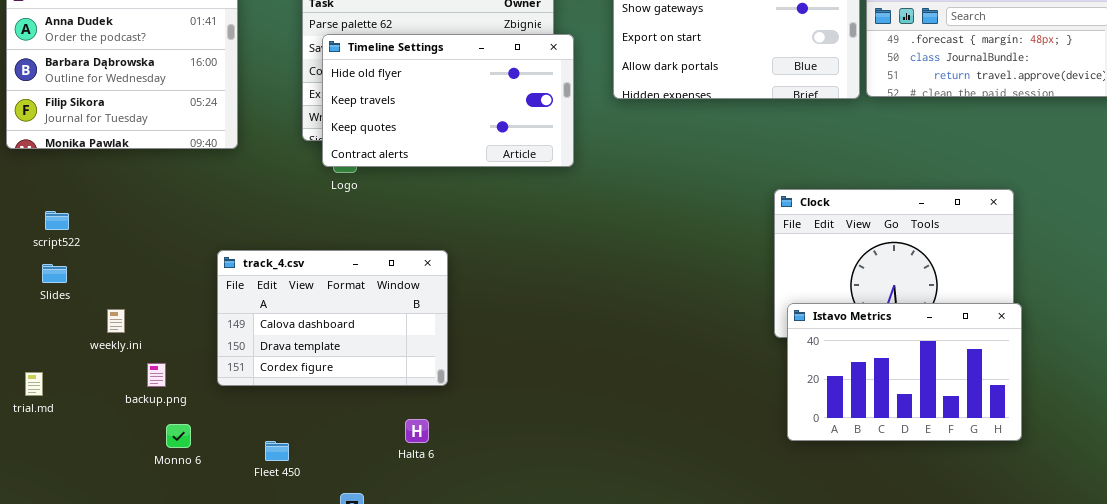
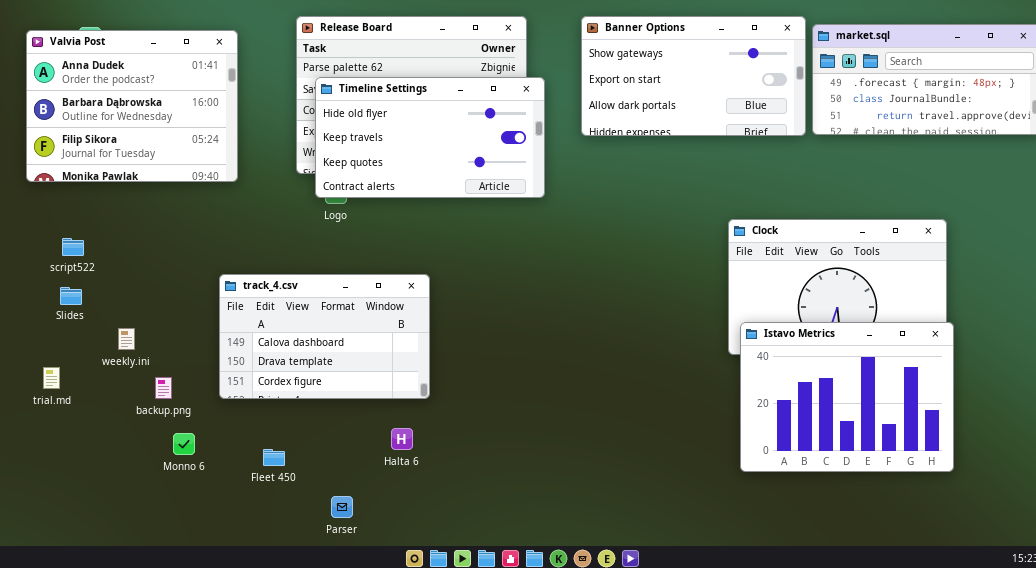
Istavo Metrics: [787,303,1022,441] -> [740,322,954,472], resized
trial.md: [25,372,43,396] -> [43,367,60,389], moved

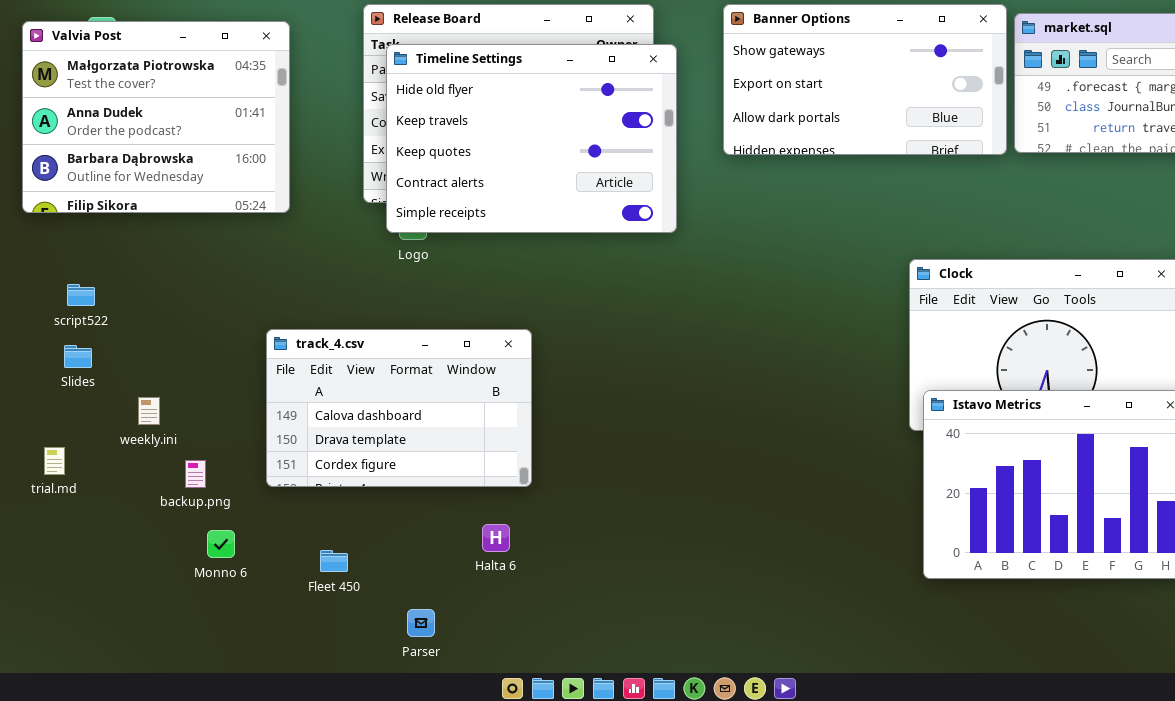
Valvia Post: [26,30,238,182] -> [22,21,290,213], scrolled up 1 row
Timeline Settings: [315,77,545,198] -> [386,44,677,233], resized

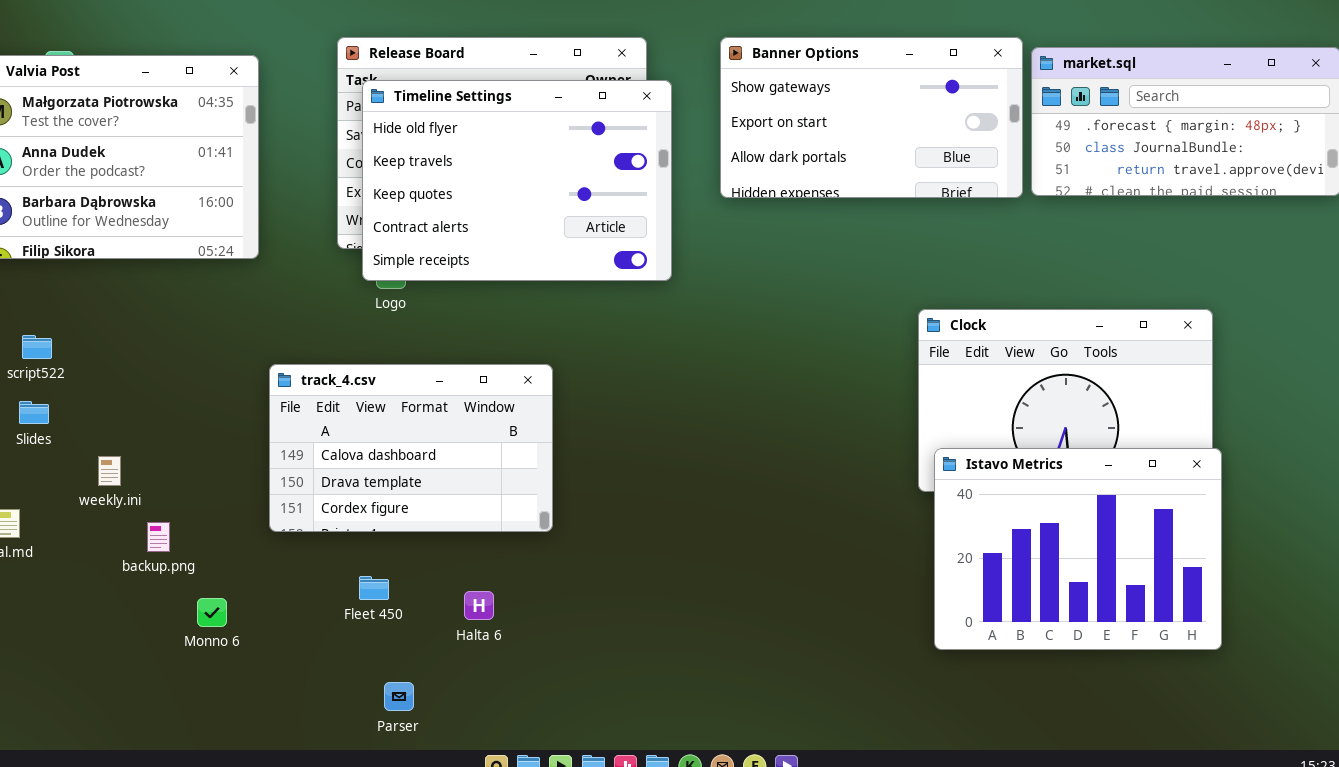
track_4.csv: [266,329,532,487] -> [269,364,553,532], moved
Monno 6: [207,530,235,558] -> [197,598,227,627], moved
Fleet 450: [320,550,348,572] -> [359,576,389,600], moved

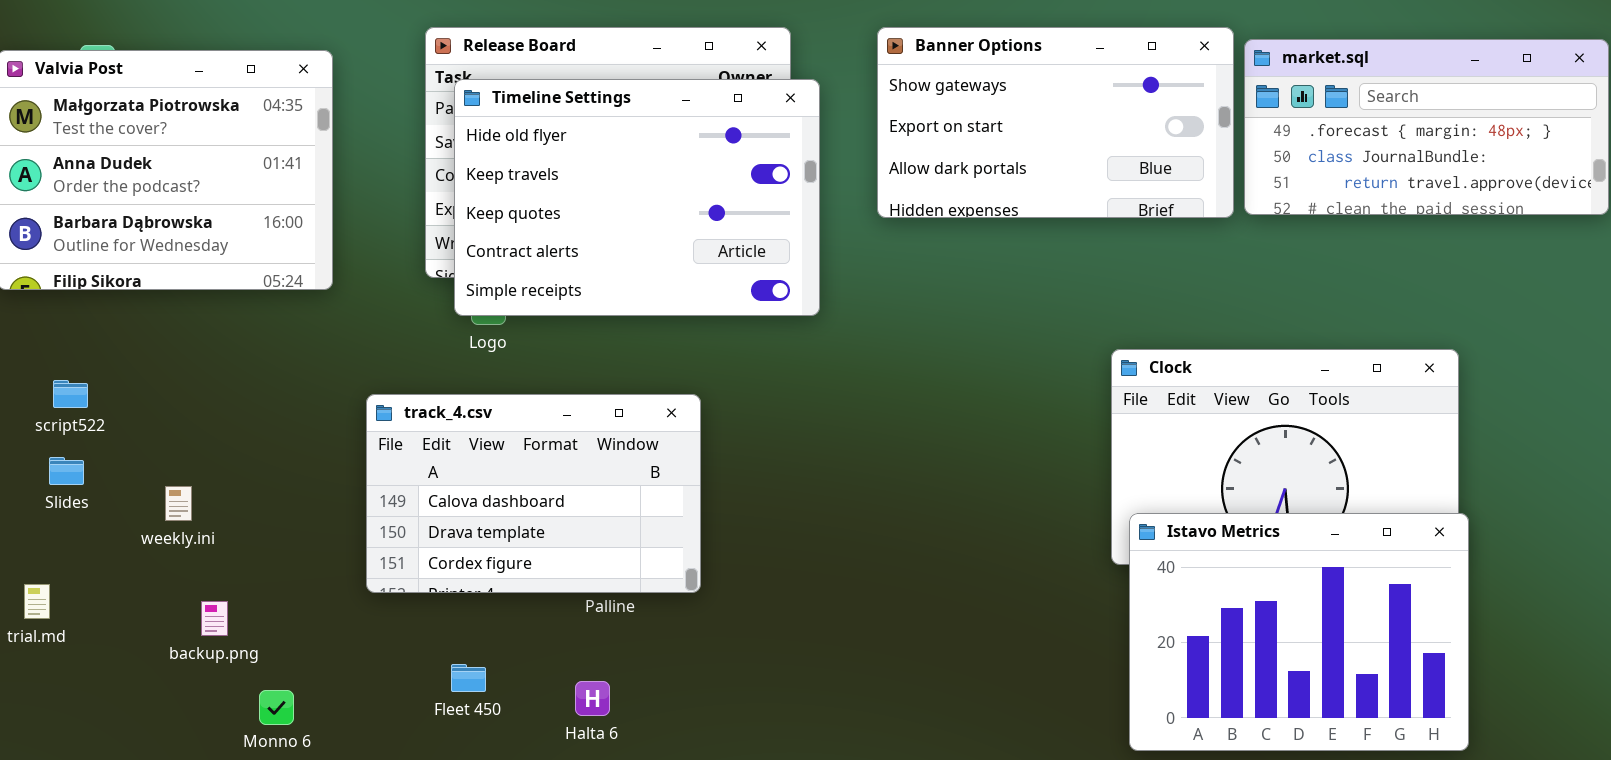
track_4.csv: [269,364,553,532] -> [366,394,701,593], moved
weekly.ini: [98,456,121,486] -> [165,486,192,521], moved

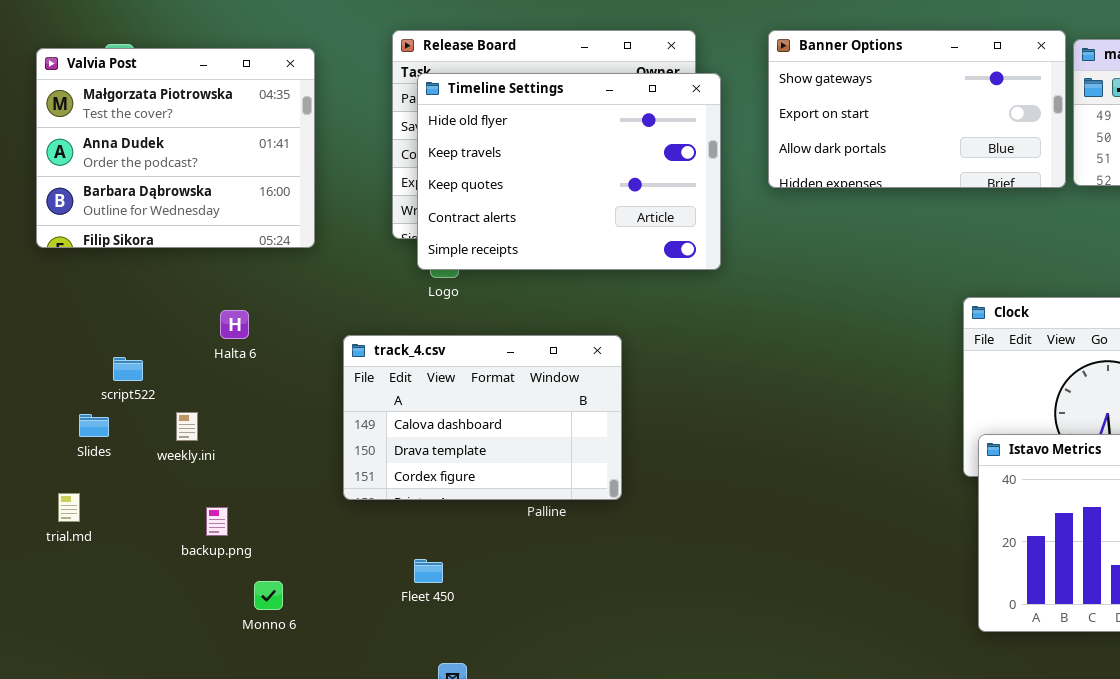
script522: [53,380,88,408] -> [113,357,143,381], moved
Slides: [49,457,84,485] -> [79,414,109,437], moved
Halta 6: [575,681,610,716] -> [220,310,249,339], moved

